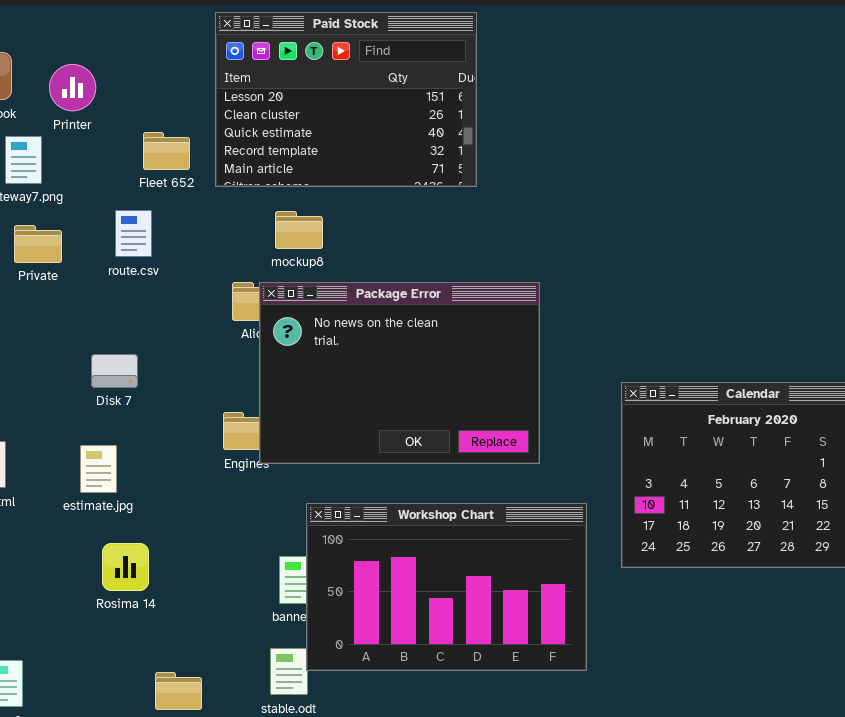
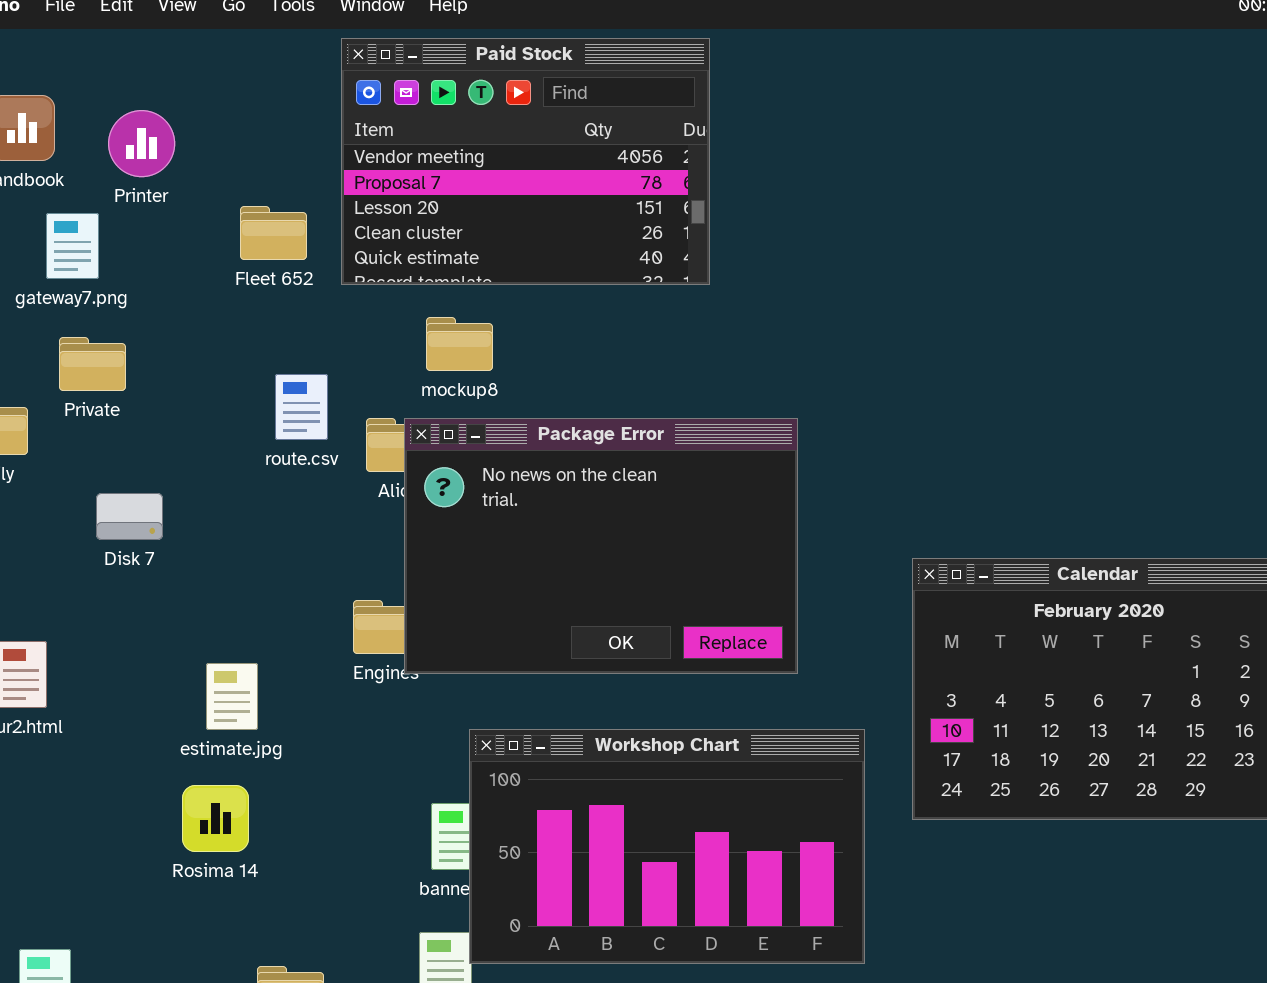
Paid Stock: [215,12,477,187] -> [341,38,710,285], scrolled up 2 rows
route.csv: [115,210,152,257] -> [275,374,328,440], moved
Disk 7: [91,354,138,388] -> [96,493,163,540], moved
estimate.jpg: [80,445,117,493] -> [206,663,258,730], moved

